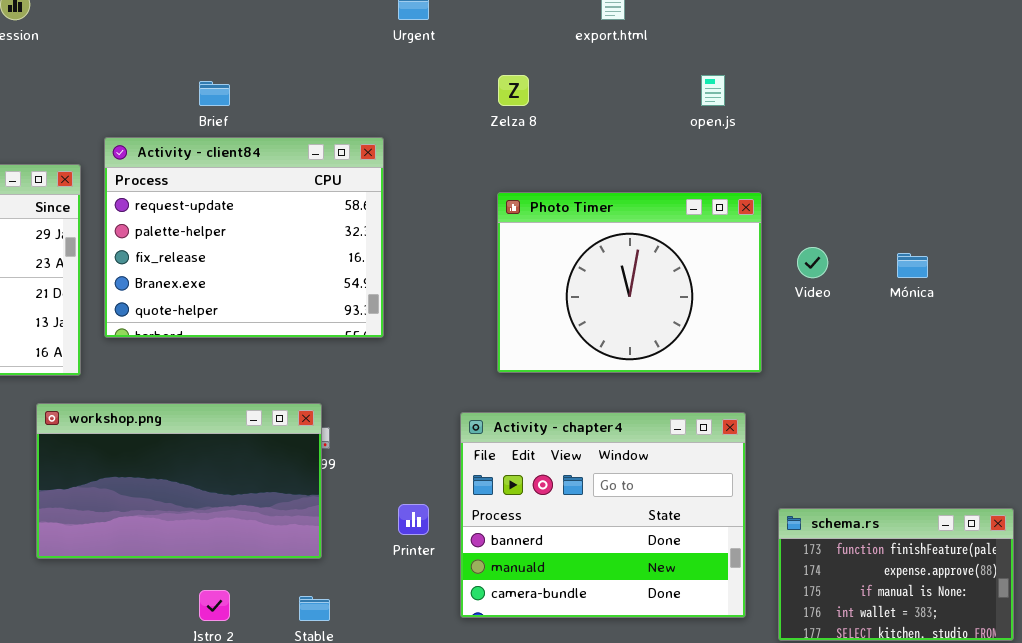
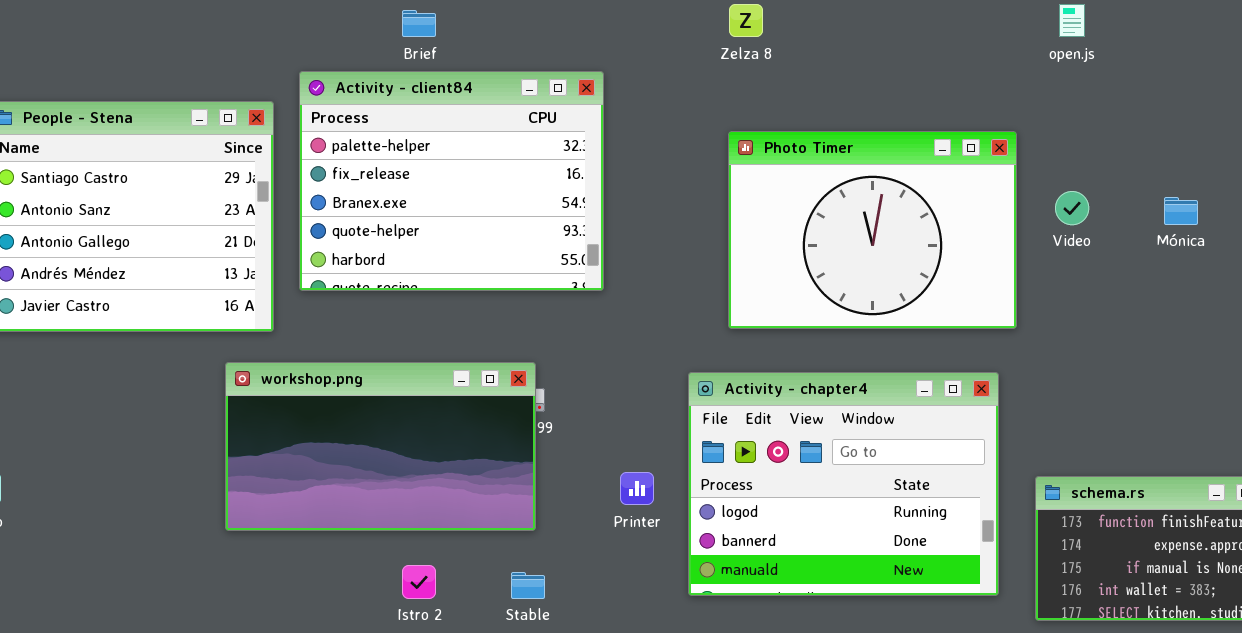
open.js: [701,75,725,106] -> [1059,4,1085,37], moved
Activity - client84: [104,137,384,338] -> [299,71,604,291], scrolled down 1 row
Activity - chapter4: [460,412,746,618] -> [688,372,999,596], scrolled up 1 row

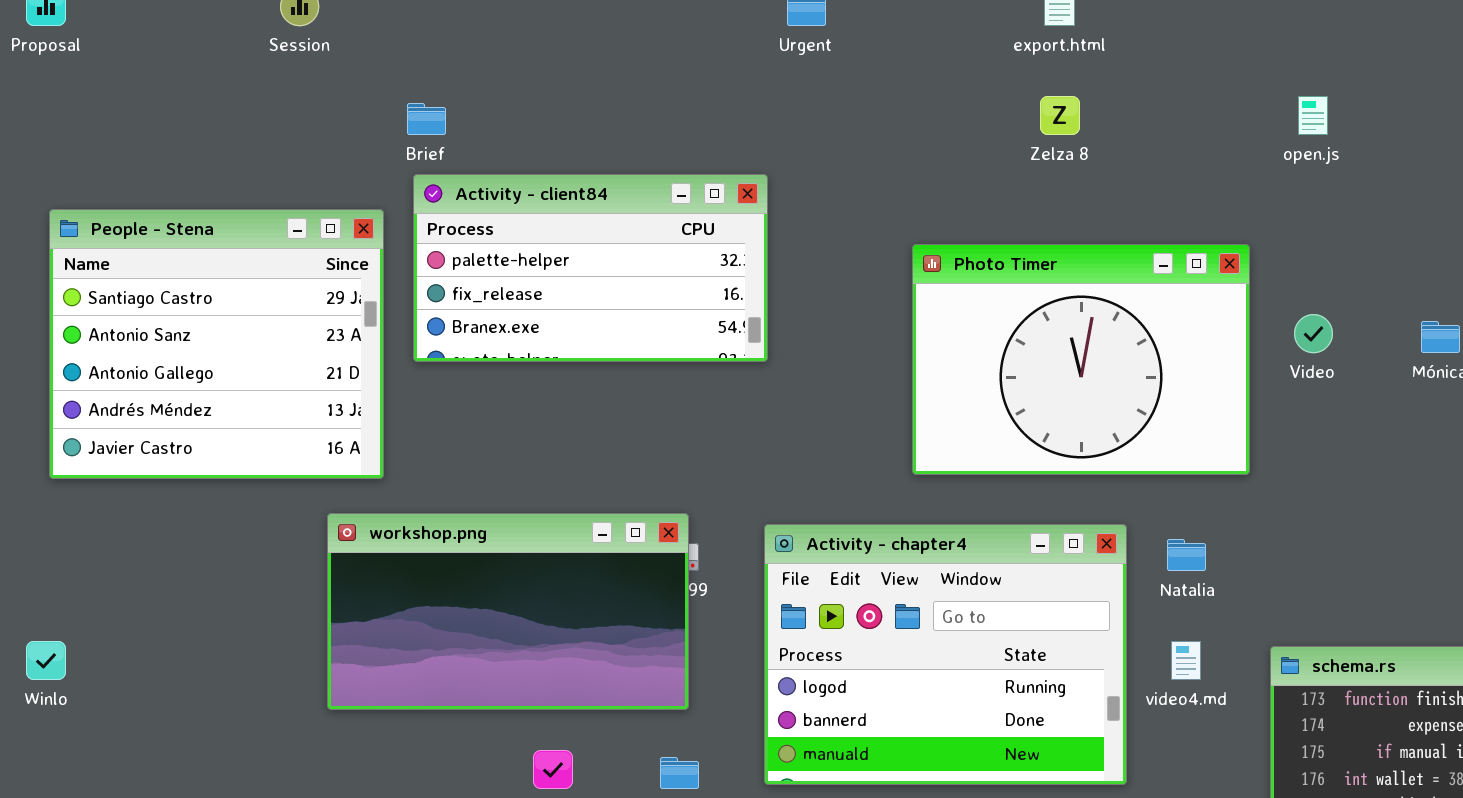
Zelza 8: [729,4,763,37] -> [1040,96,1080,135], moved
Brief: [402,10,436,37] -> [407,103,446,135], moved
Activity - client84: [299,71,604,291] -> [413,174,768,362], resized
Activity - chapter4: [688,372,999,596] -> [764,524,1127,785], moved

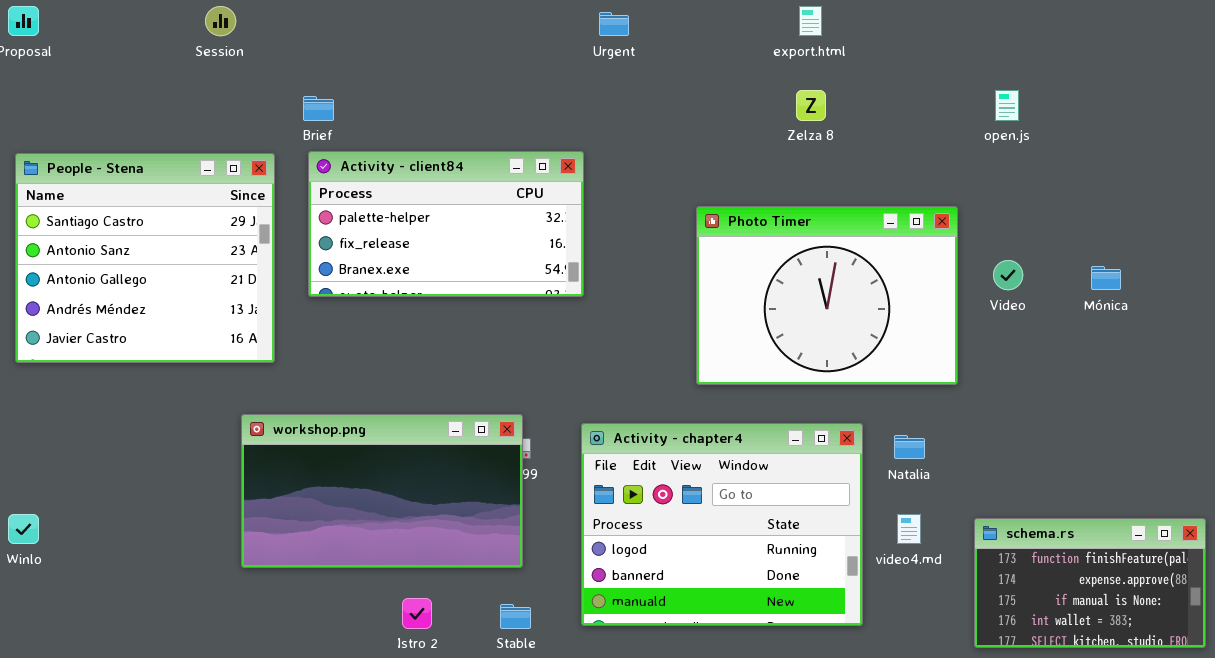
People - Stena: [49,209,384,479] -> [15,153,275,363], moved

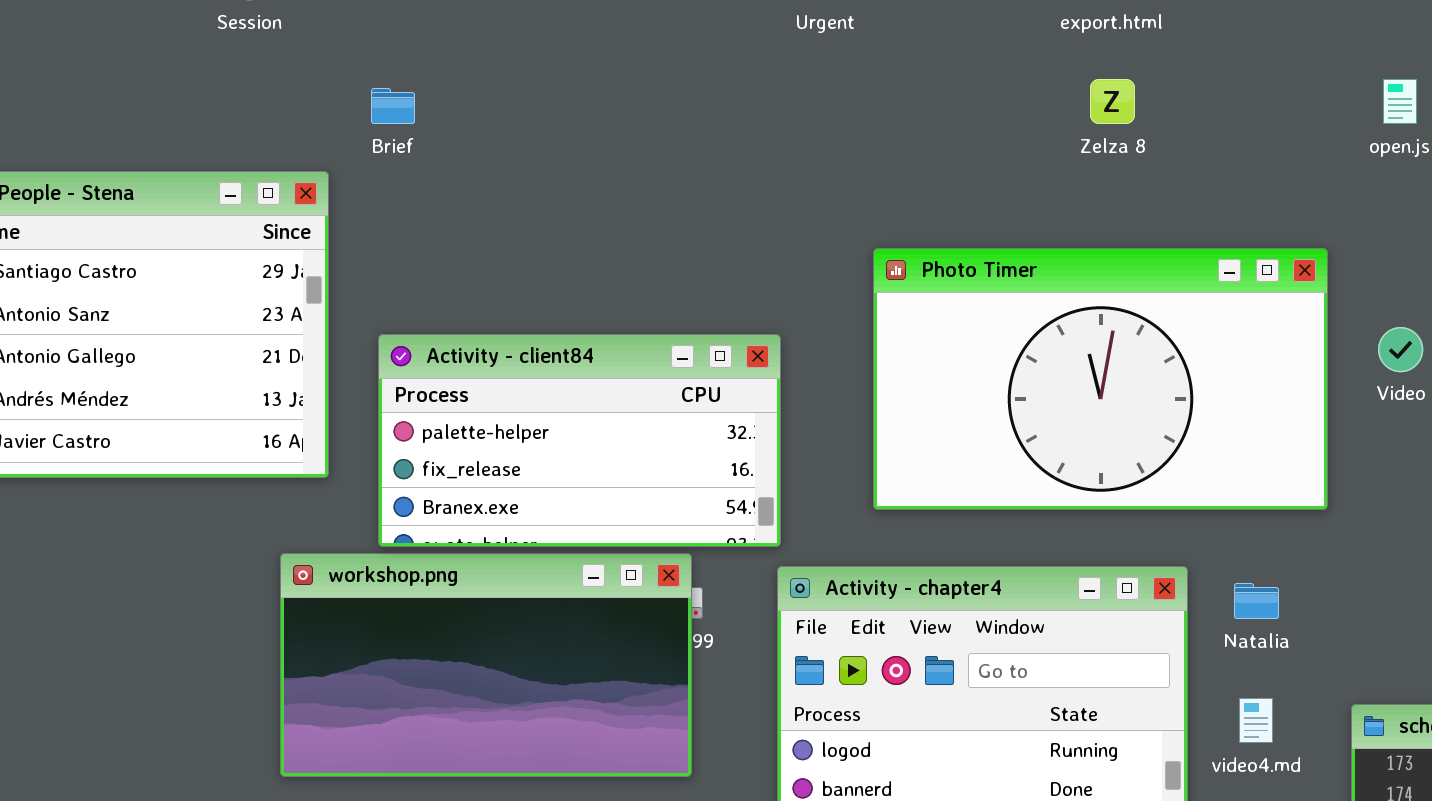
Activity - client84: [308,151,584,297] -> [378,334,781,547], moved
Photo Timer: [696,206,958,385] -> [873,248,1328,510], resized

